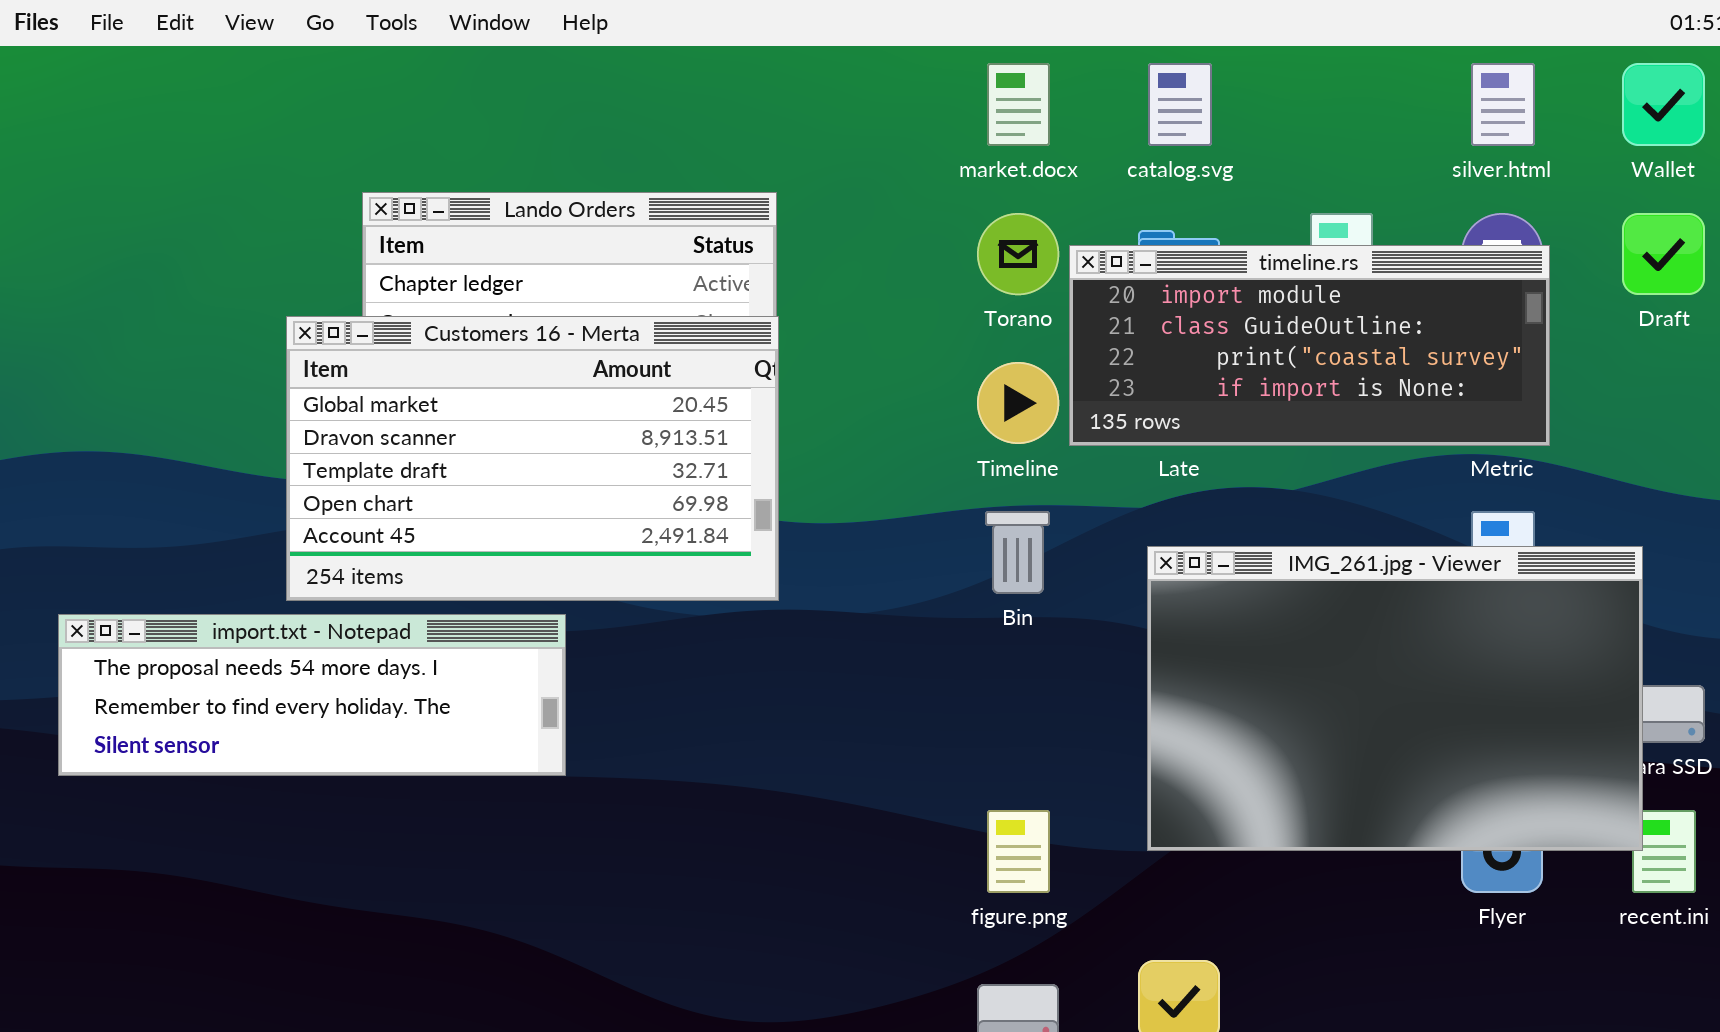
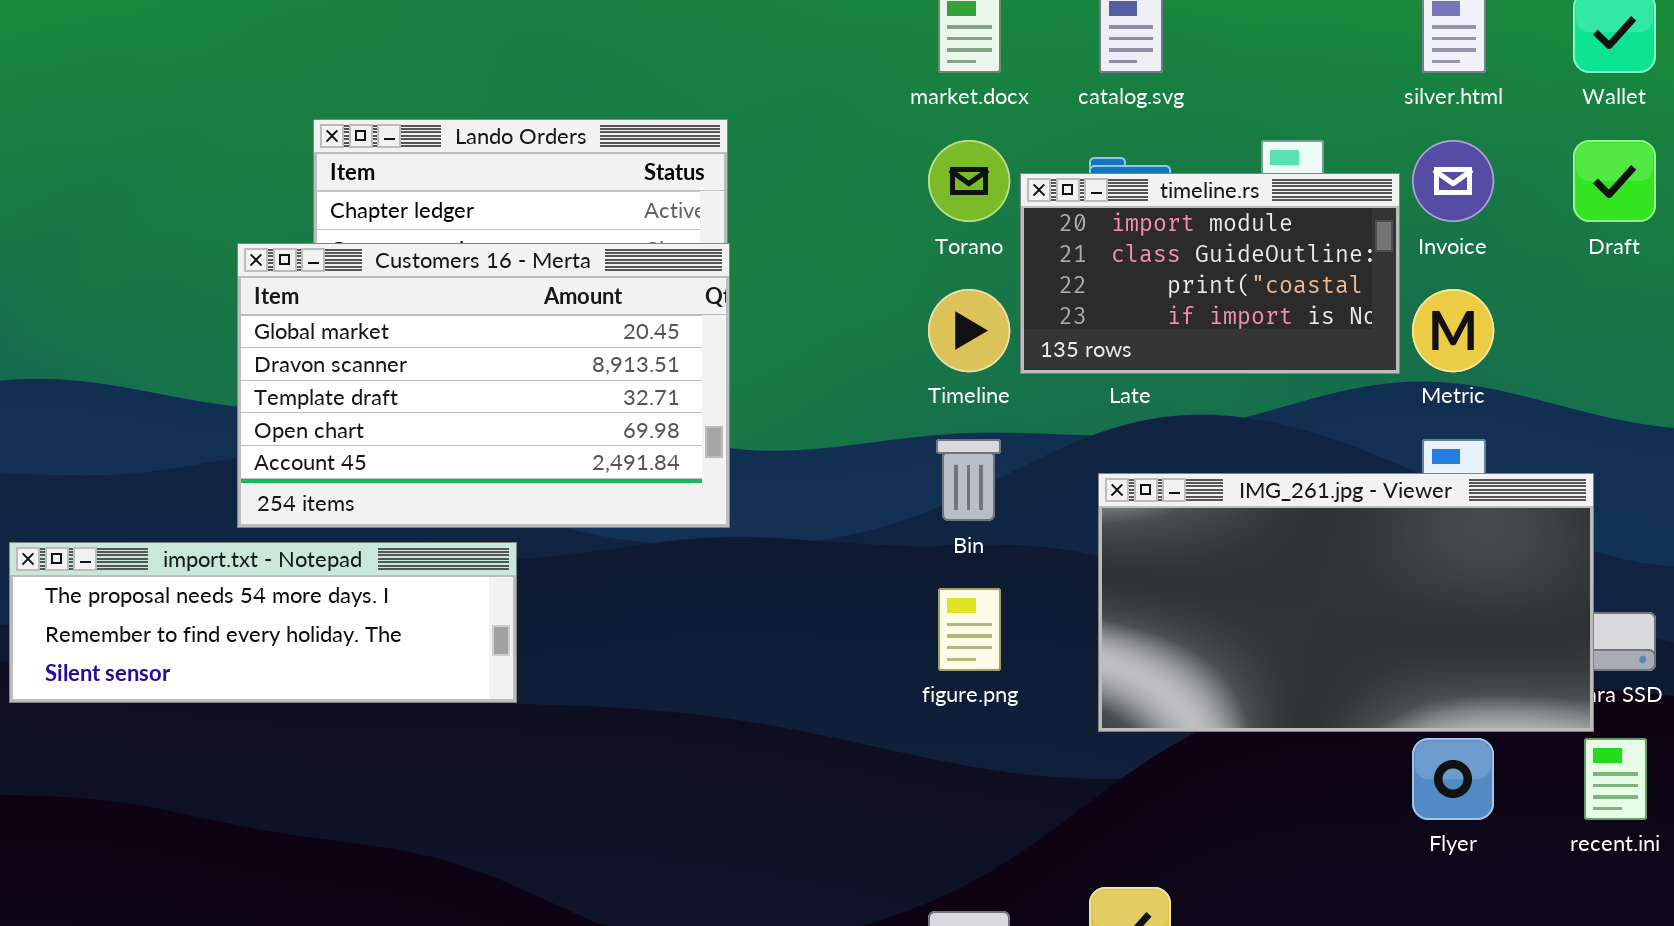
timeline.rs: [1069,245,1550,446] -> [1020,173,1400,374], resized
IMG_261.jpg - Viewer: [1147,546,1643,851] -> [1098,473,1594,732], resized
figure.png: [987,810,1050,893] -> [938,588,1001,671], moved

